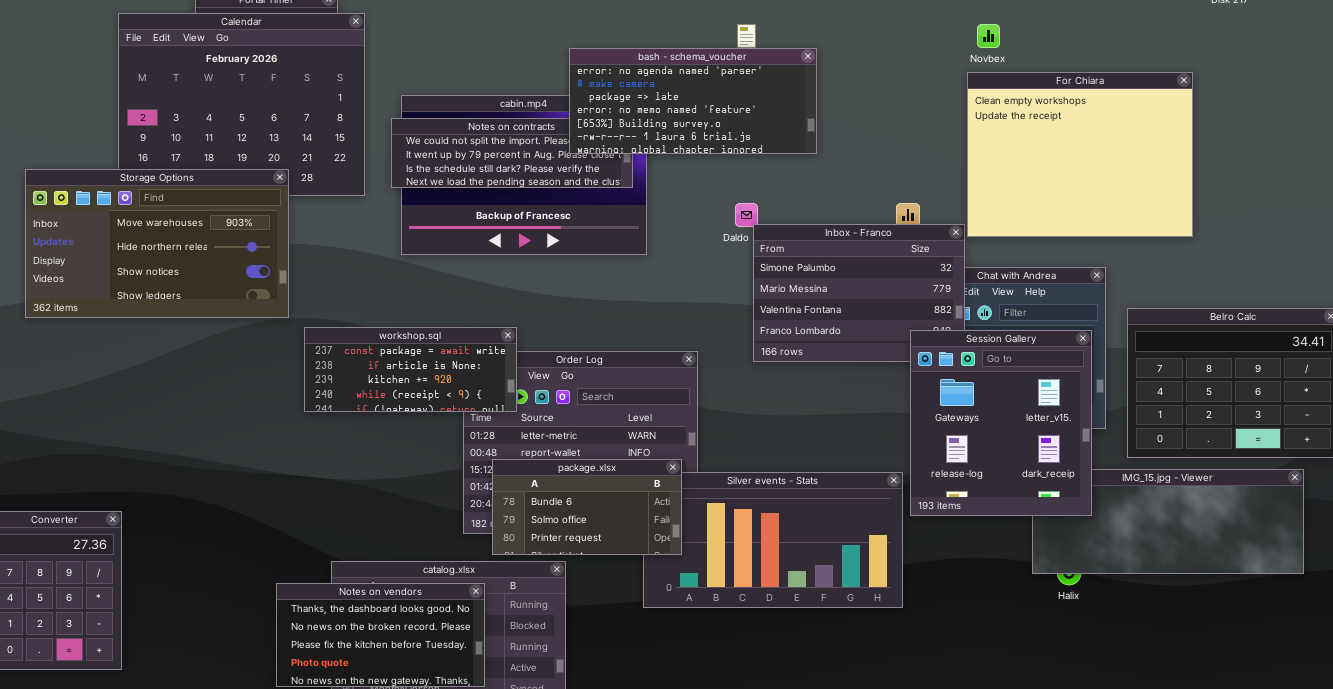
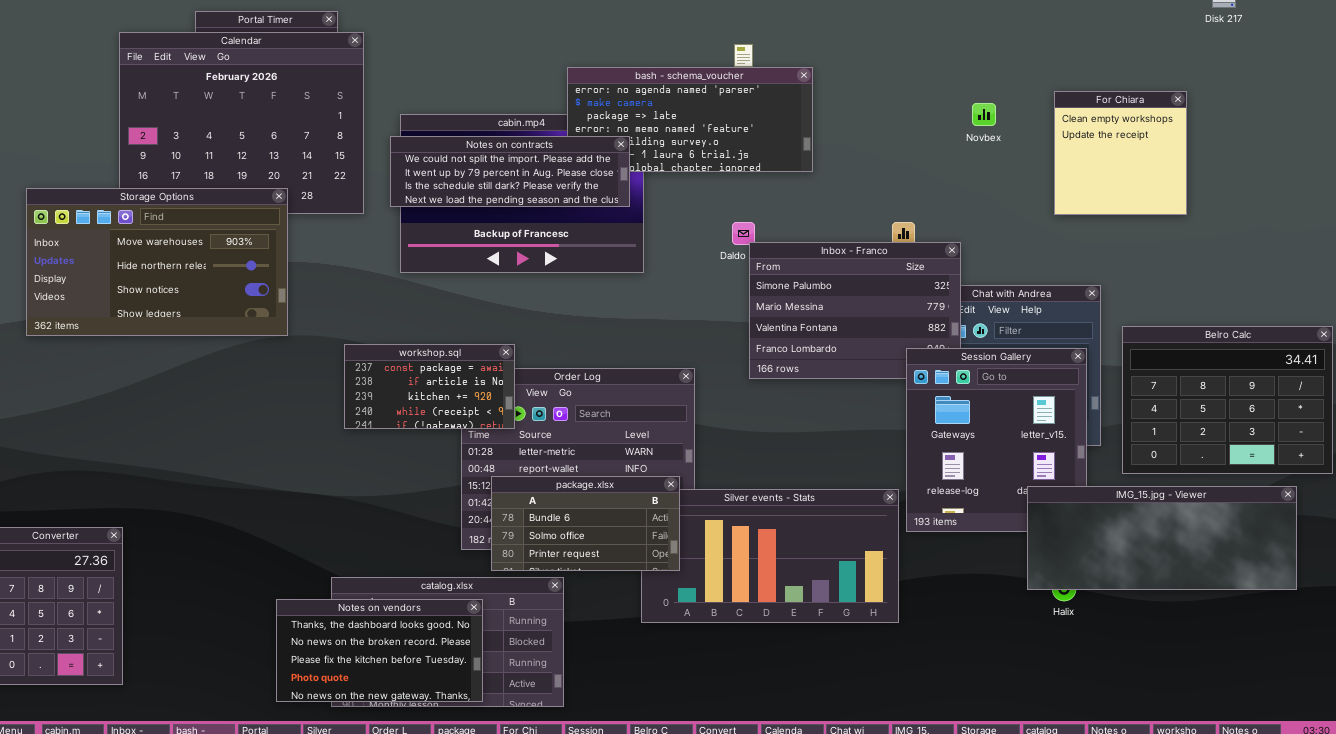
Novbex: [977,24,1000,48] -> [972,103,996,126], moved
For Chiara: [967,72,1193,237] -> [1054,91,1187,215], resized
Notes on contracts: [391,118,633,188] -> [390,136,630,207], raised
workshop.sql: [304,327,517,412] -> [344,344,515,429], resized
IMG_15.jpg - Viewer: [1032,469,1304,574] -> [1027,486,1297,590], raised

